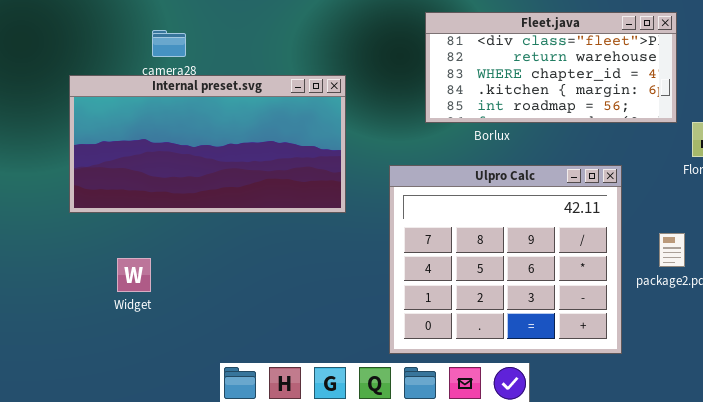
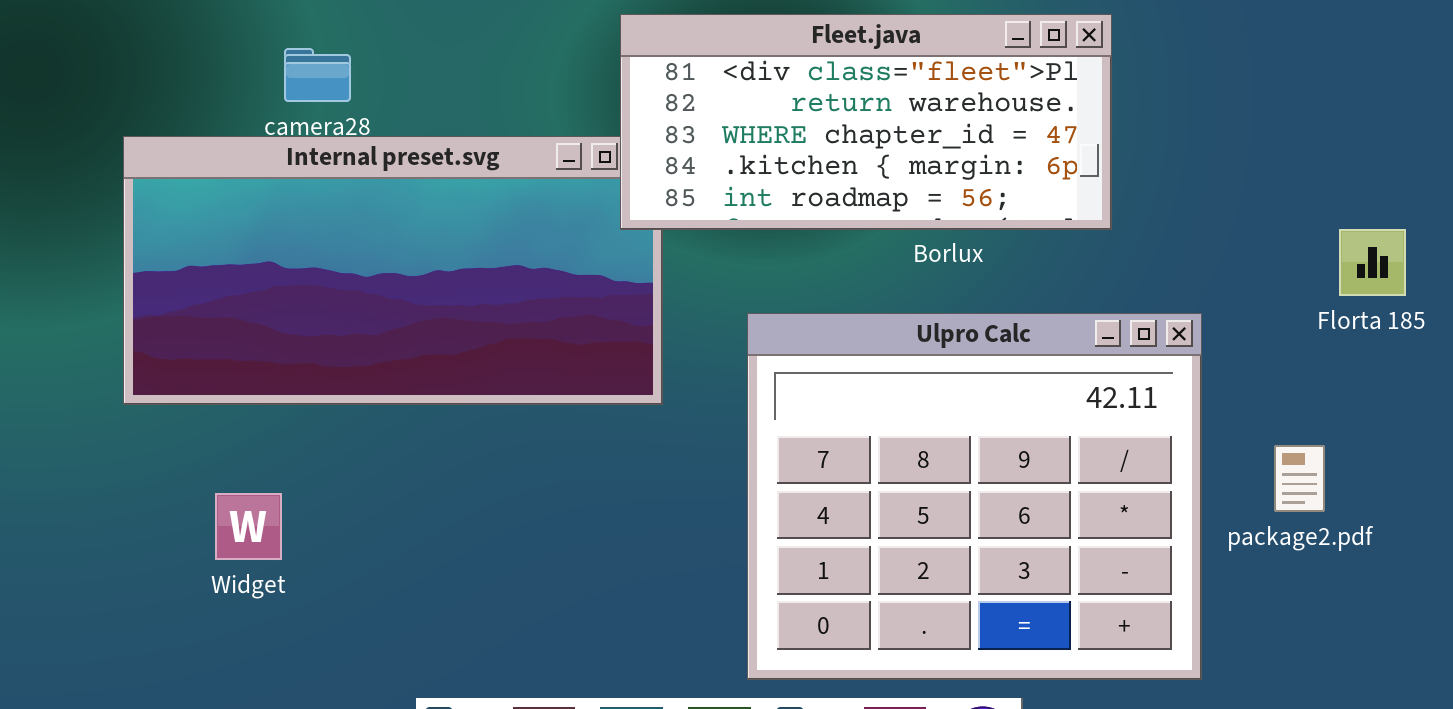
Fleet.java: [425,12,677,123] -> [620,14,1112,230], moved

